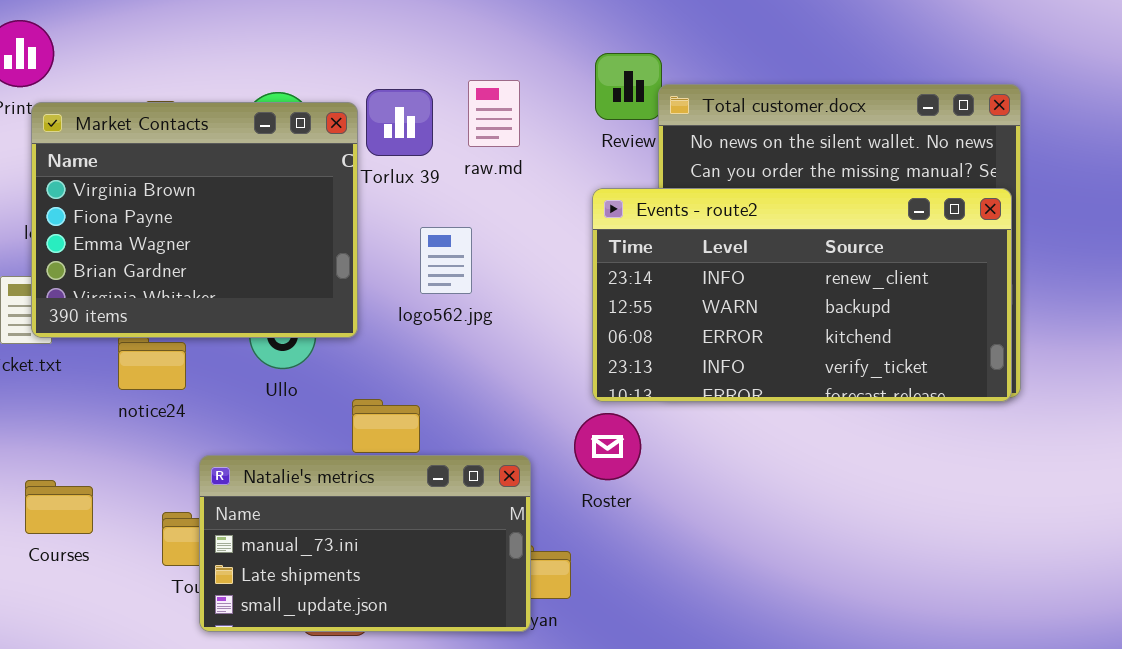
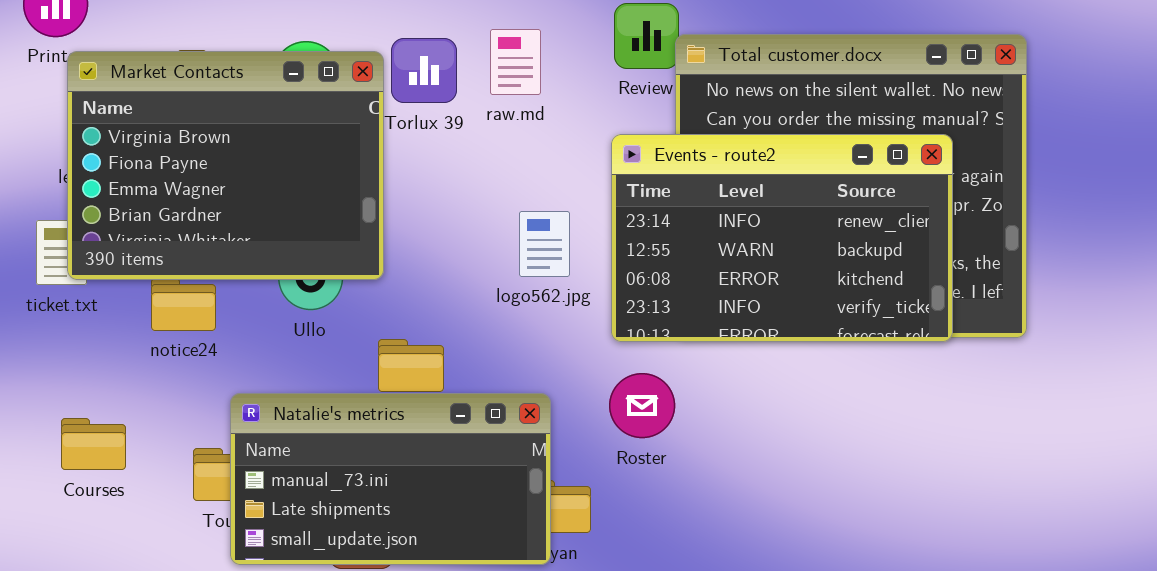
Events - route2: [592,188,1012,402] -> [611,134,953,342], resized
logo562.jpg: [420,227,472,294] -> [519,211,570,277], moved
Roster: [574,413,641,480] -> [609,373,675,438], moved

